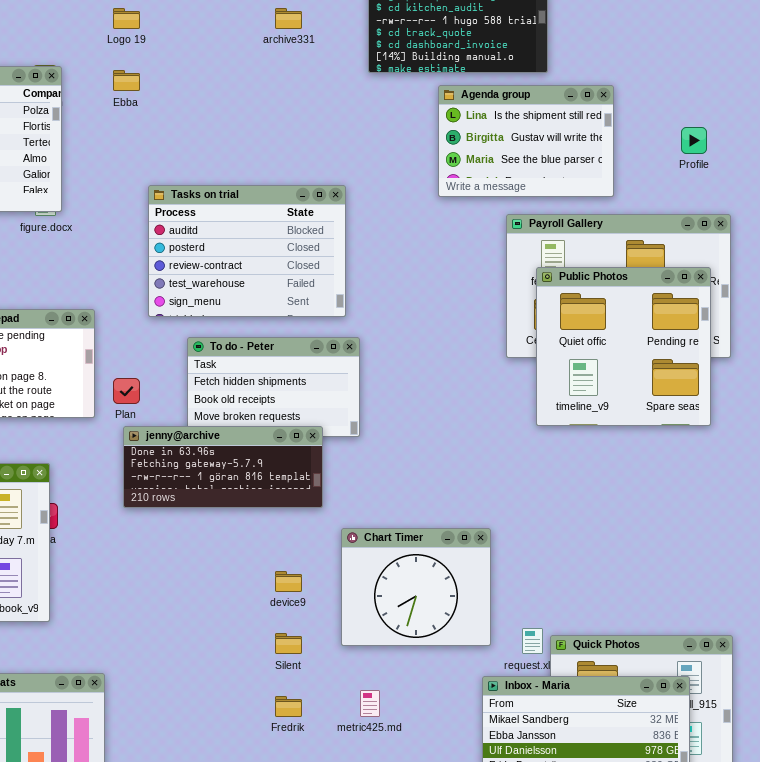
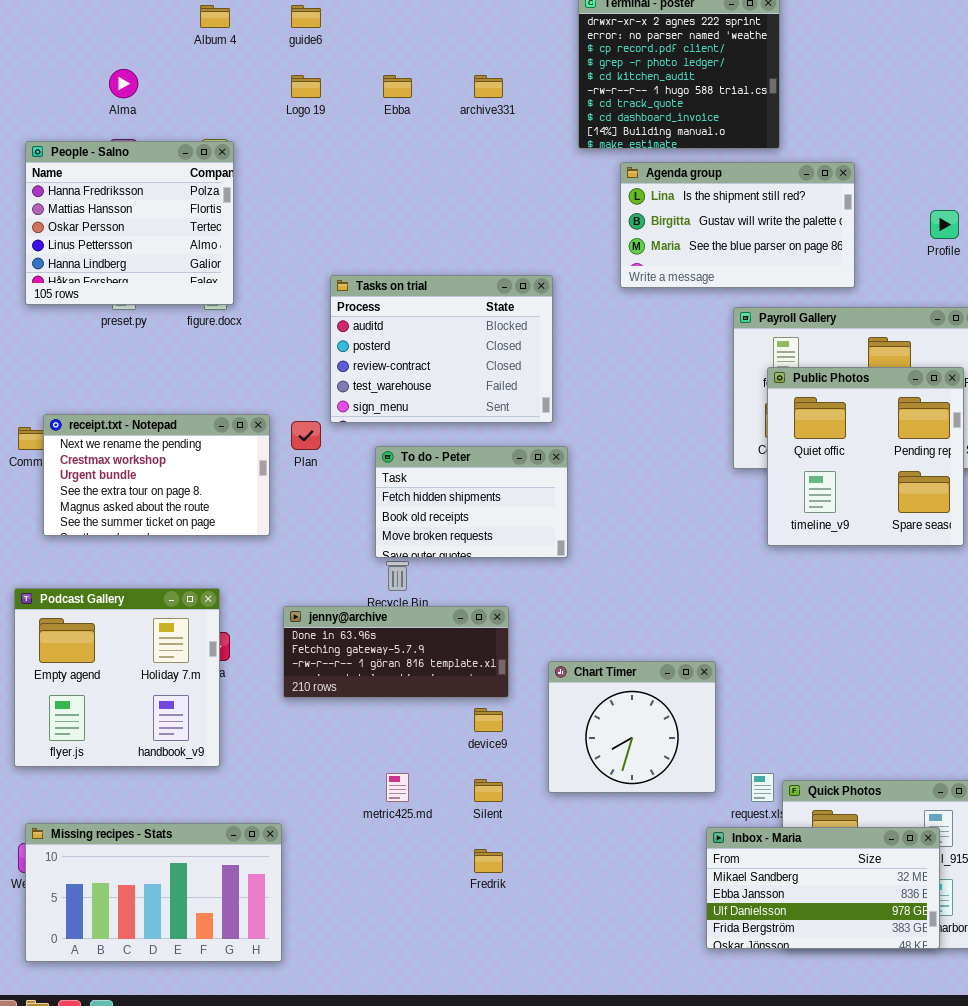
Ebba: [113,70,140,91] -> [383,75,412,98], moved
Agenda group: [438,85,614,197] -> [620,162,855,288], resized
Plan: [113,378,140,404] -> [291,421,321,450], moved
jenny@archive: [123,426,323,508] -> [283,606,509,698], moved
metric425.md: [360,690,380,717] -> [386,773,409,802], moved

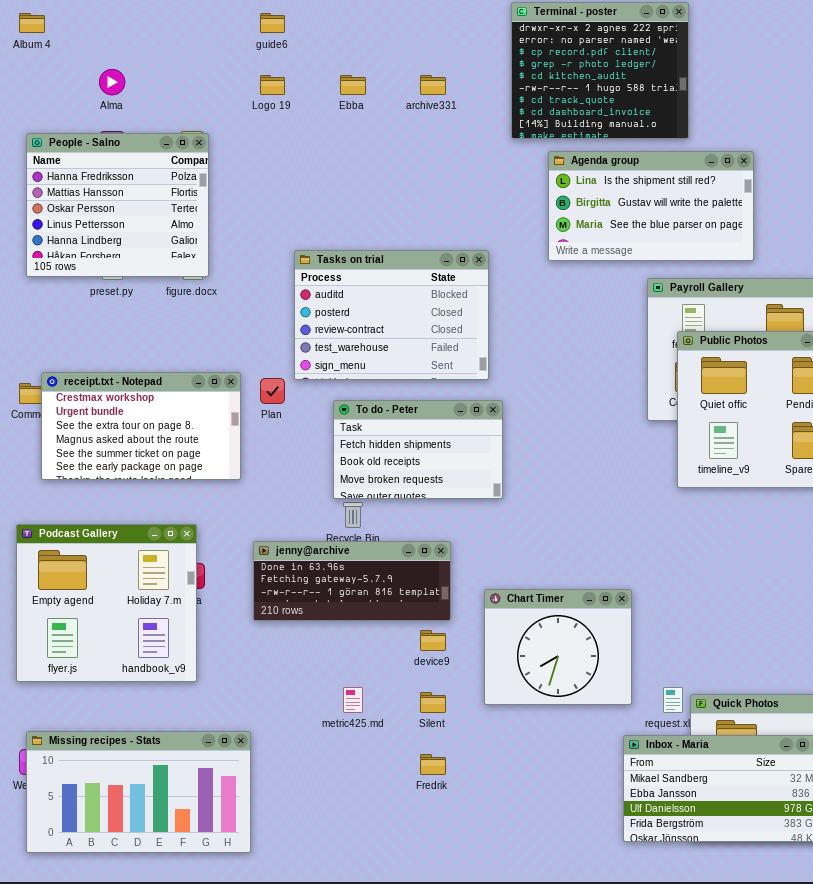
Album 4: [200,5,230,28] -> [19,13,45,33], moved
receipt.txt - Notepad: [43,414,270,536] -> [41,372,241,480], scrolled down 1 row

